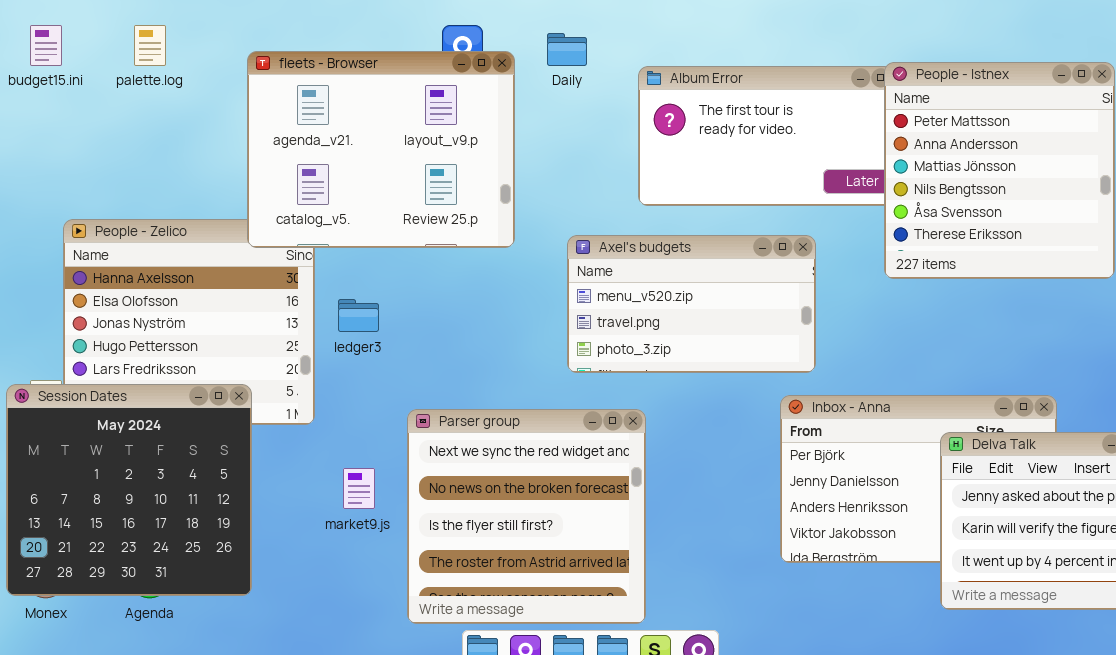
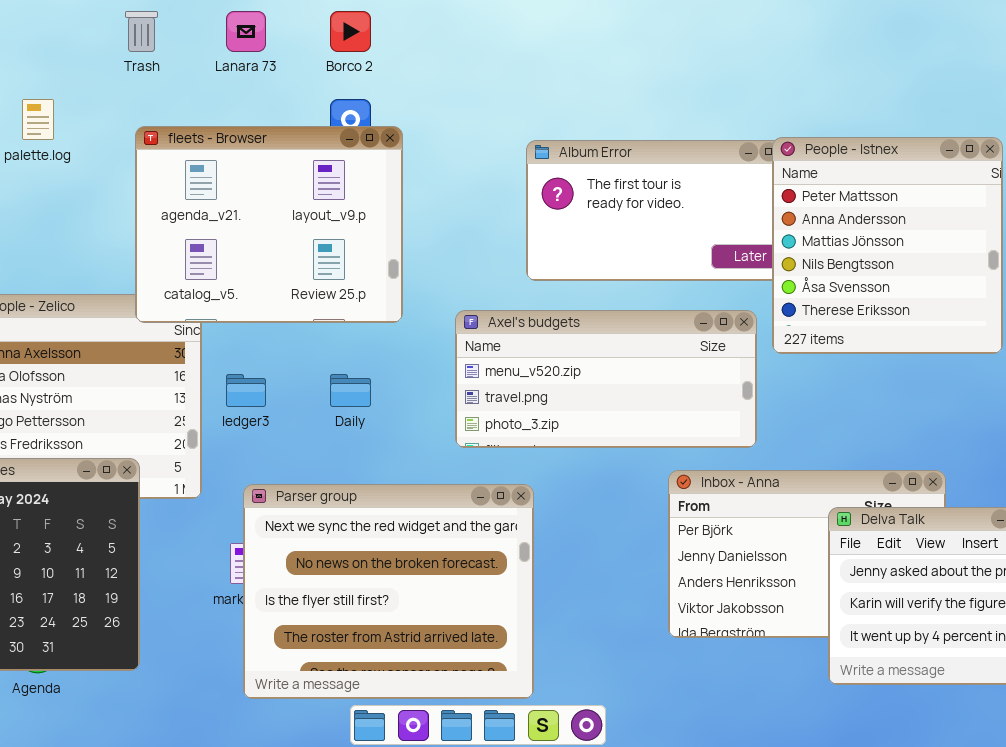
Daily: [547,33,587,66] -> [330,374,371,407], moved
Axel's budgets: [567,235,816,373] -> [455,310,757,448], resized
Parser group: [407,409,646,624] -> [243,484,534,699], resized

